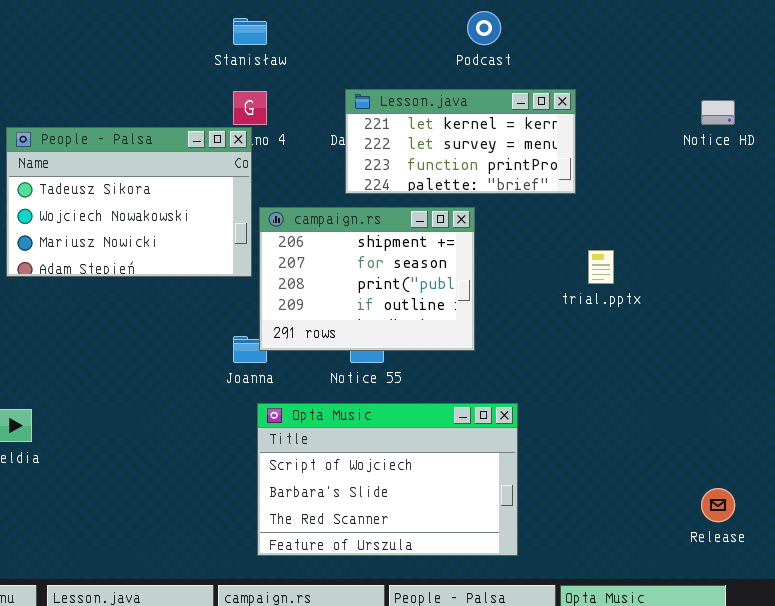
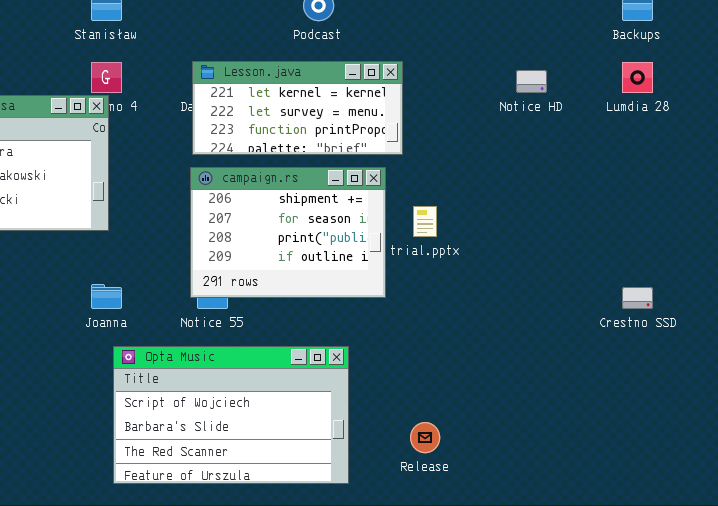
campaign.rs: [259,207,475,351] -> [190,167,386,298], moved
Release: [701,488,735,522] -> [410,422,440,453], moved

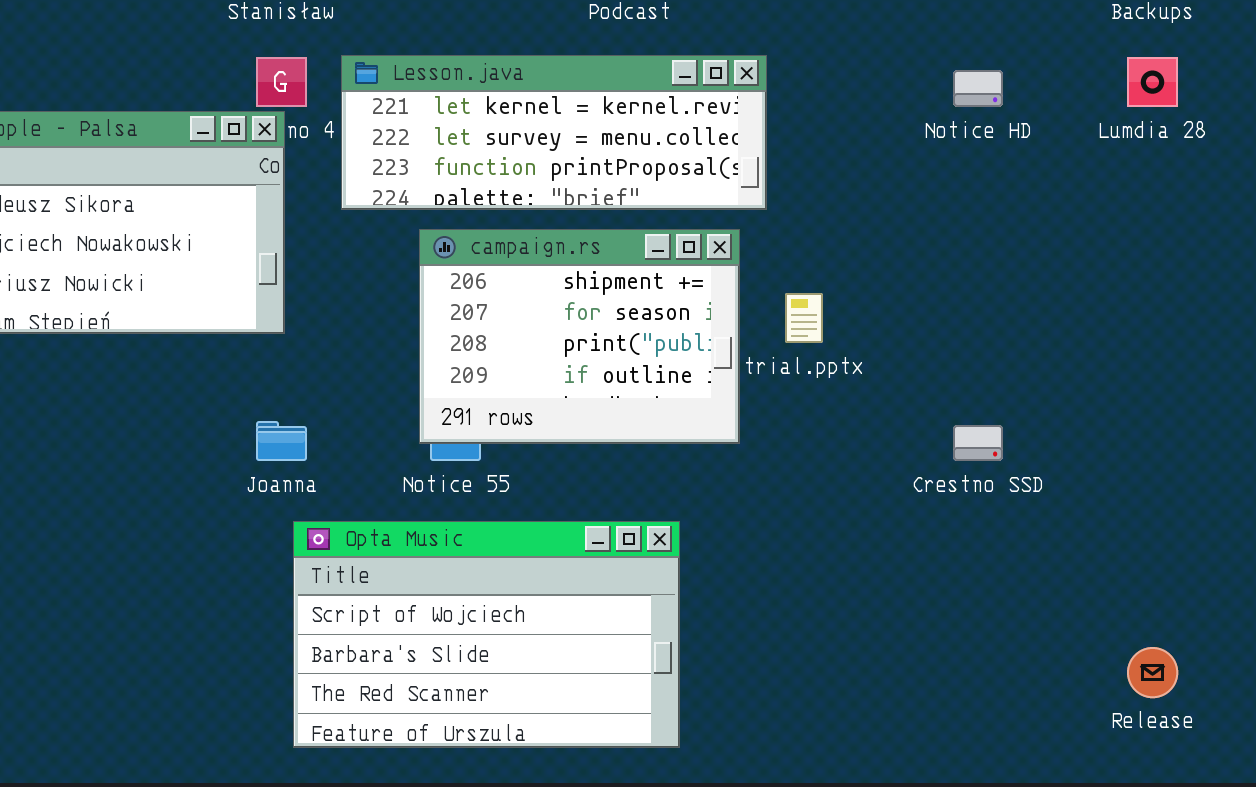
Lesson.java: [192,61,403,155] -> [341,55,767,210], resized
Crestno SSD: [622,287,653,309] -> [953,425,1003,461], moved
Release: [410,422,440,453] -> [1127,647,1178,698], moved

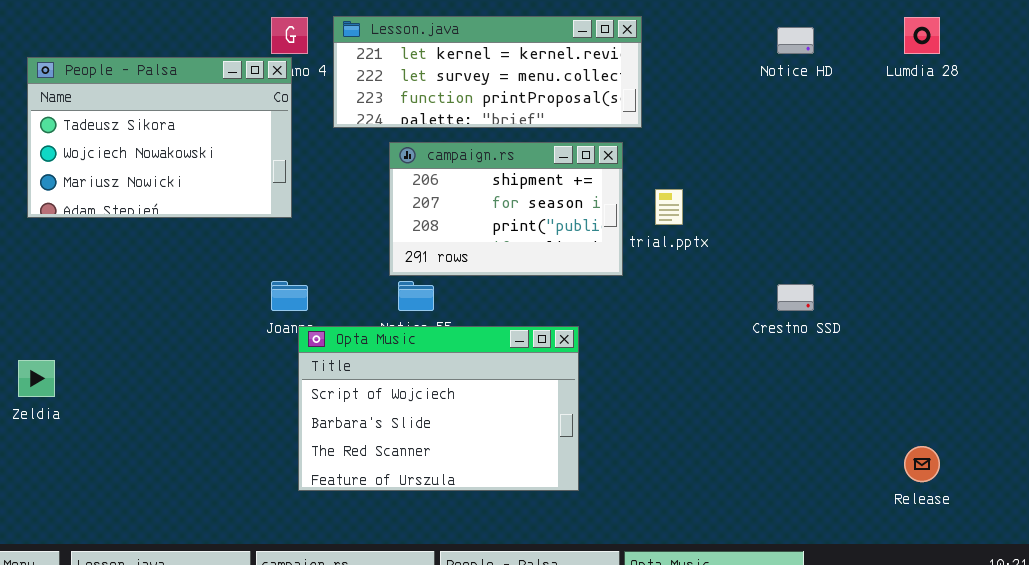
campaign.rs: [419,229,740,444] -> [389,142,623,276], resized
Opta Music: [293,521,680,748] -> [298,326,579,491], moved

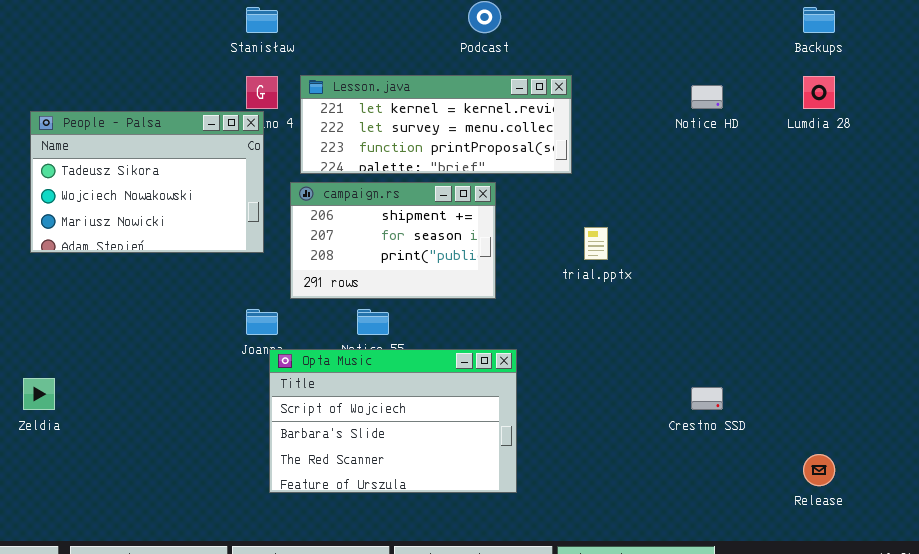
campaign.rs: [389,142,623,276] -> [290,182,496,299], moved
Crestno SSD: [777,284,814,311] -> [691,387,723,410], moved

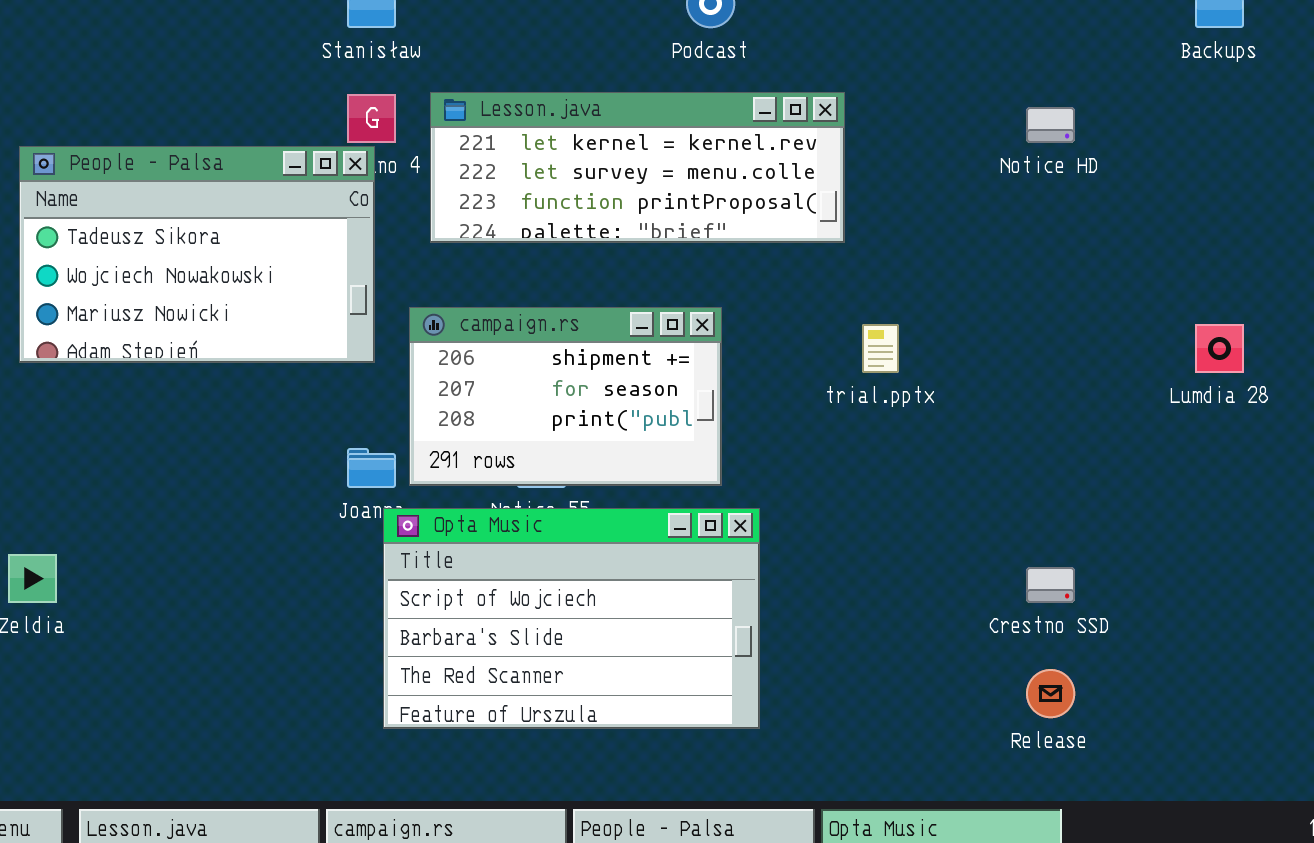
Lumdia 28: [803,76,835,109] -> [1195,324,1244,373], moved
campaign.rs: [290,182,496,299] -> [409,307,722,486], moved
Release: [803,454,835,486] -> [1026,669,1075,718], moved

